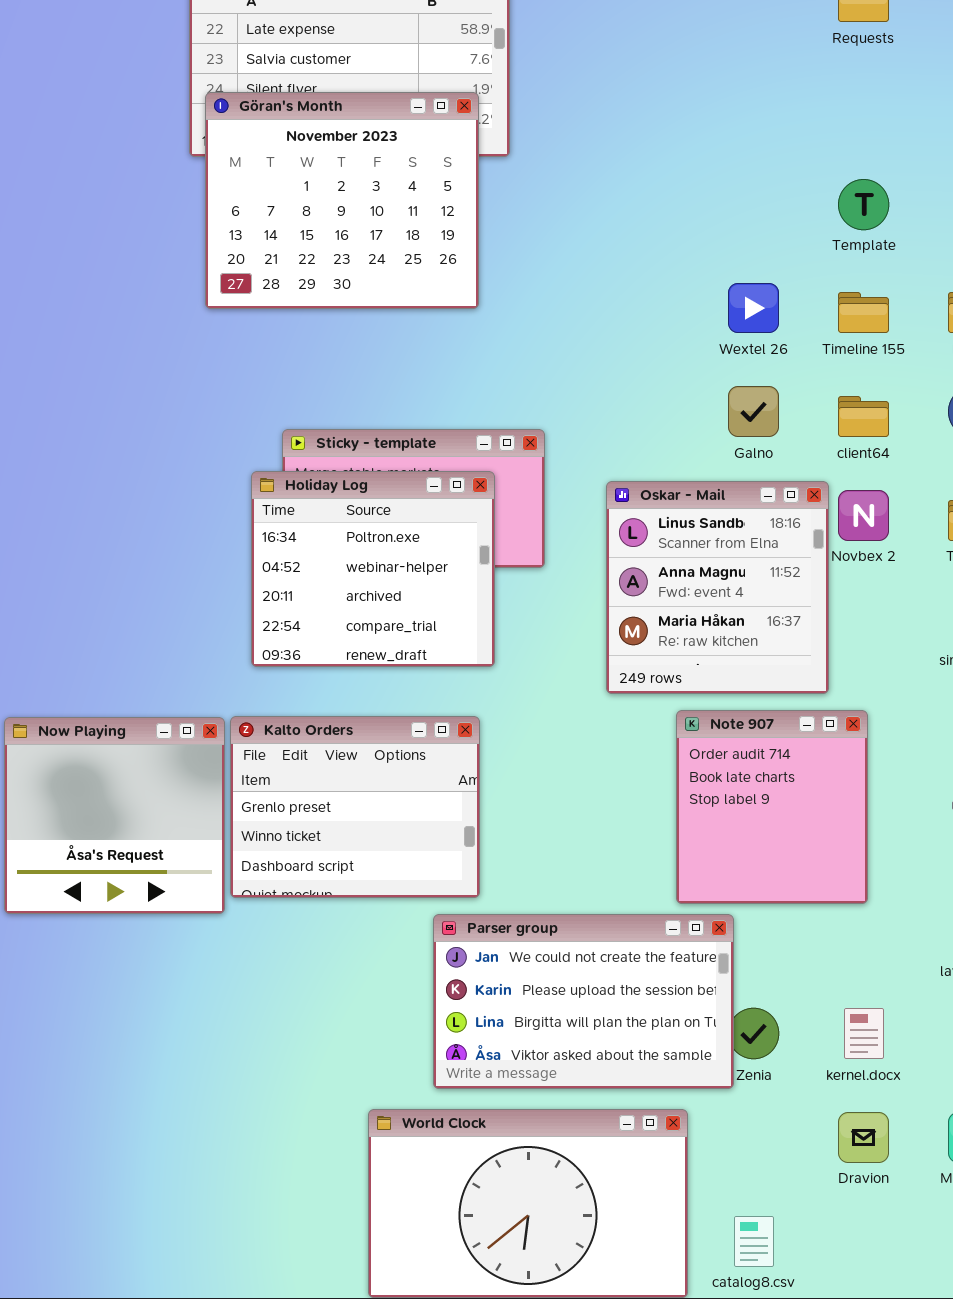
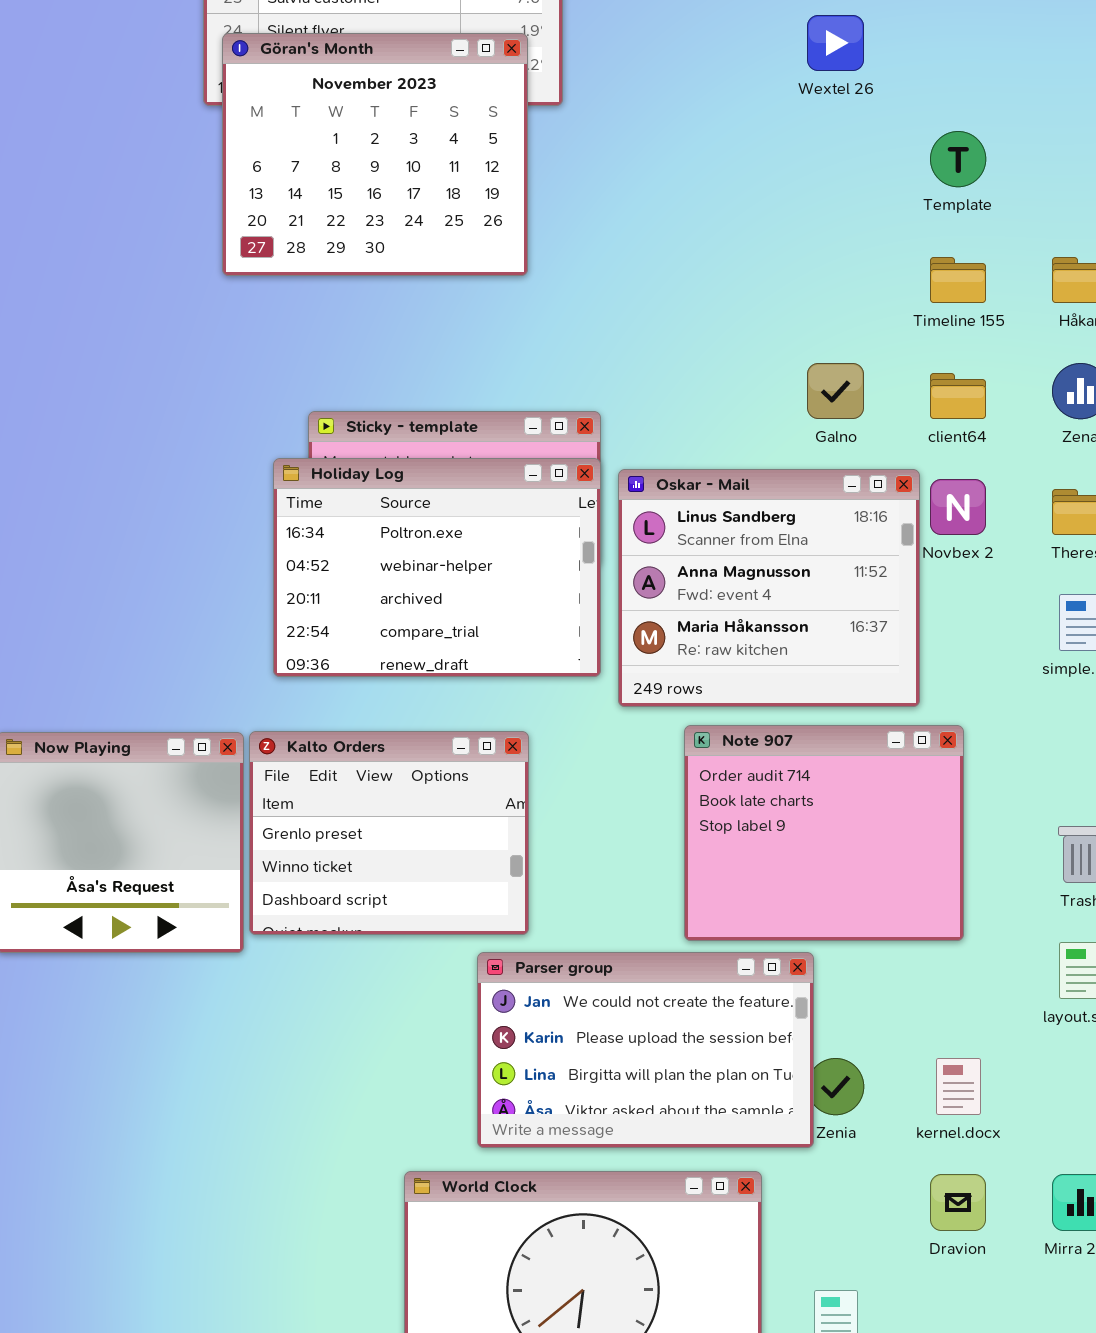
Wextel 26: [728,283,779,333] -> [807,15,864,71], moved
Holiday Log: [251,471,495,667] -> [273,458,601,677], resized
Oskar - Mail: [606,481,829,694] -> [618,469,920,707], resized
Note 907: [676,710,868,904] -> [684,725,964,941], resized

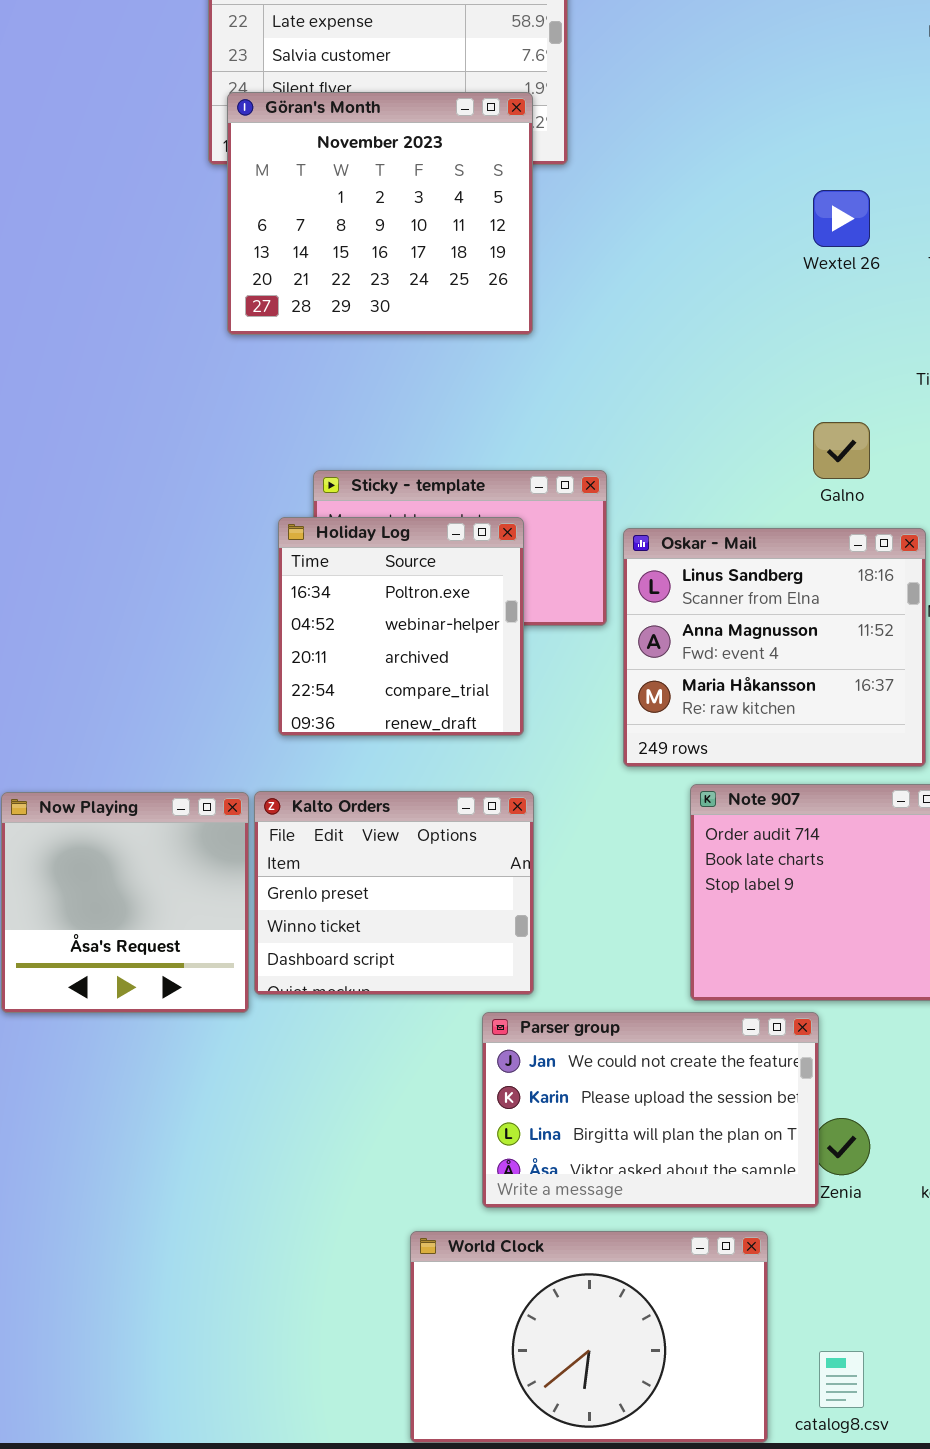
Wextel 26: [807,15,864,71] -> [813,190,870,247], moved
Holiday Log: [273,458,601,677] -> [278,517,524,736], resized

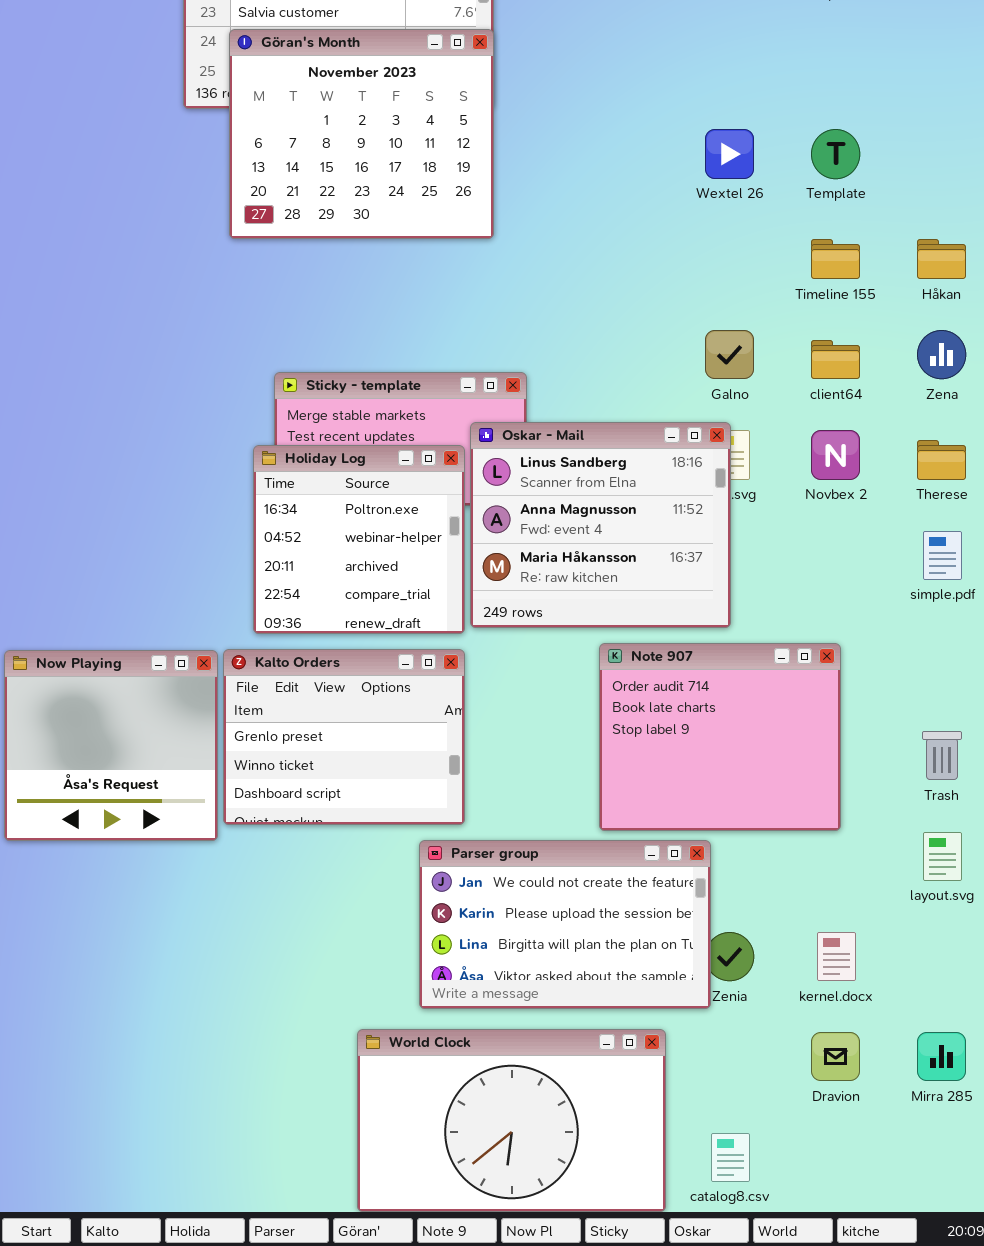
Göran's Month: [227,92,533,335] -> [229,29,494,239], moved
Holiday Log: [278,517,524,736] -> [253,445,465,634], moved
Oskar - Mail: [623,528,926,767] -> [470,422,731,628], moved

